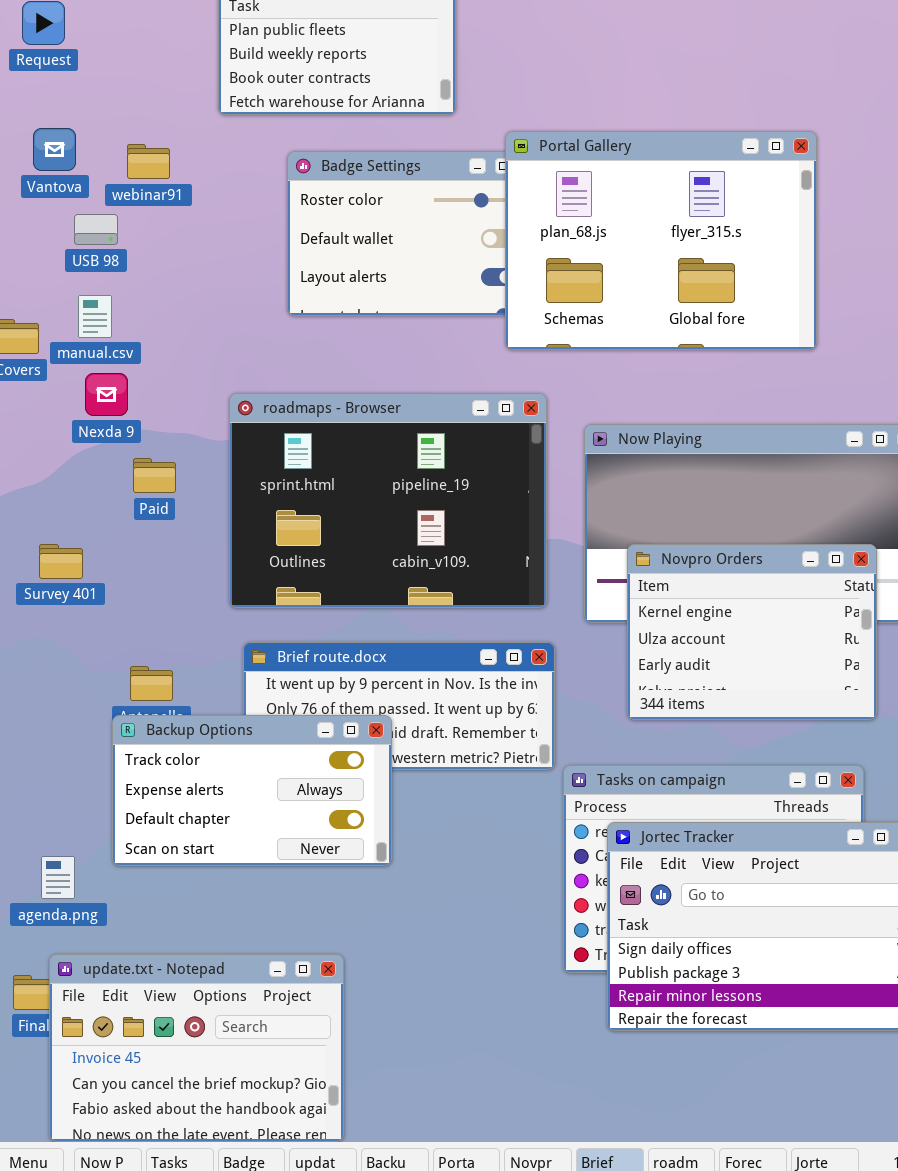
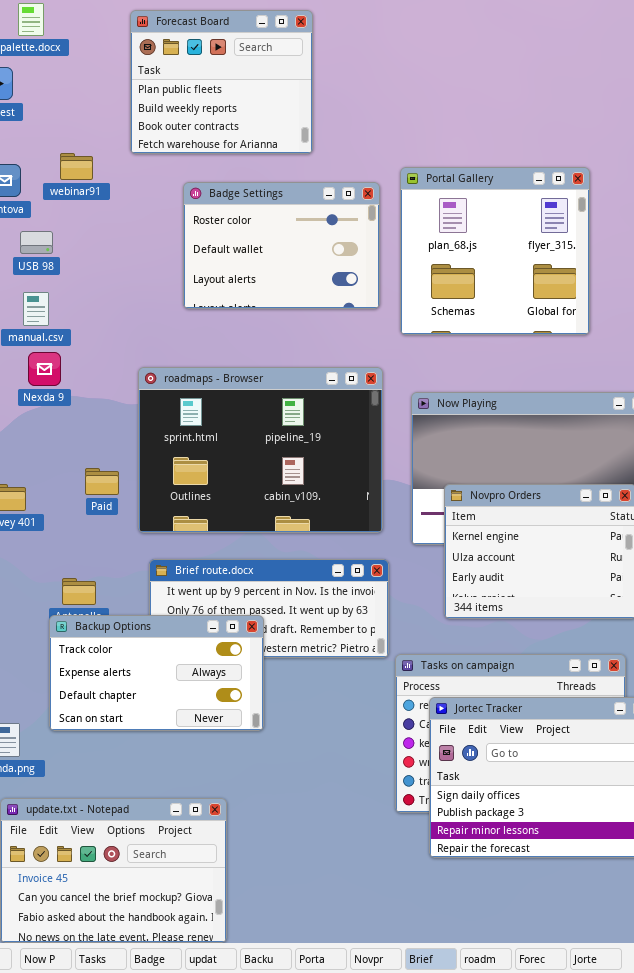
Portal Gallery: [505,131,817,350] -> [400,167,590,335], resized
webinar91: [127,144,170,179] -> [60,153,93,180], moved
Paid: [133,458,176,493] -> [85,468,119,495], moved

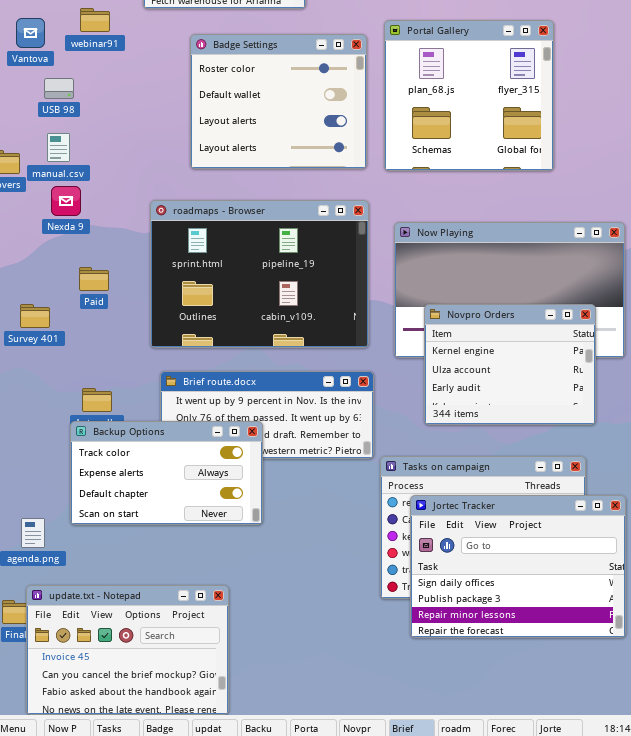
Badge Settings: [183,182,380,309] -> [190,34,367,169], resized
Paid: [85,468,119,495] -> [79,267,109,291], moved

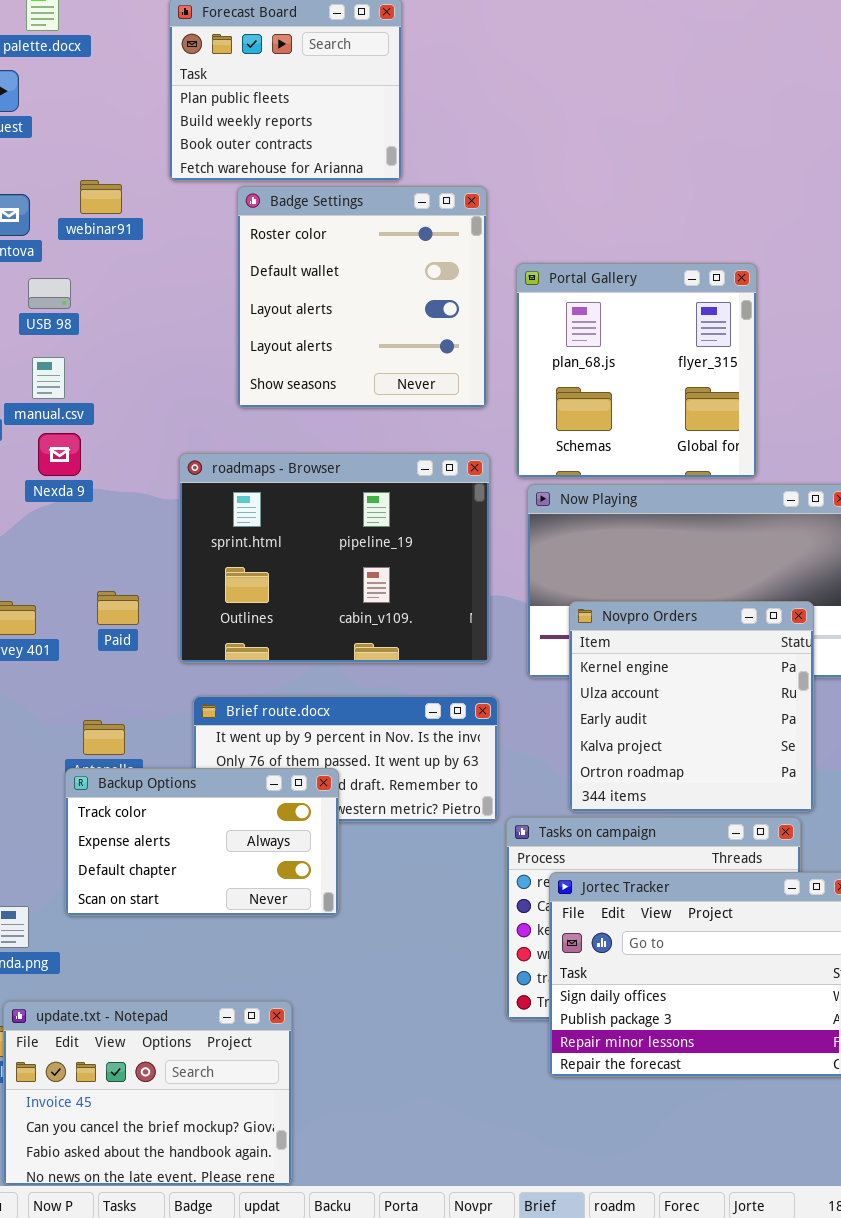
Portal Gallery: [384,20,554,171] -> [516,263,757,478], moved
Badge Settings: [190,34,367,169] -> [237,186,487,408], resized
Paid: [79,267,109,291] -> [97,591,139,625], moved
Novpro Orders: [424,304,596,425] -> [569,601,814,812], resized

